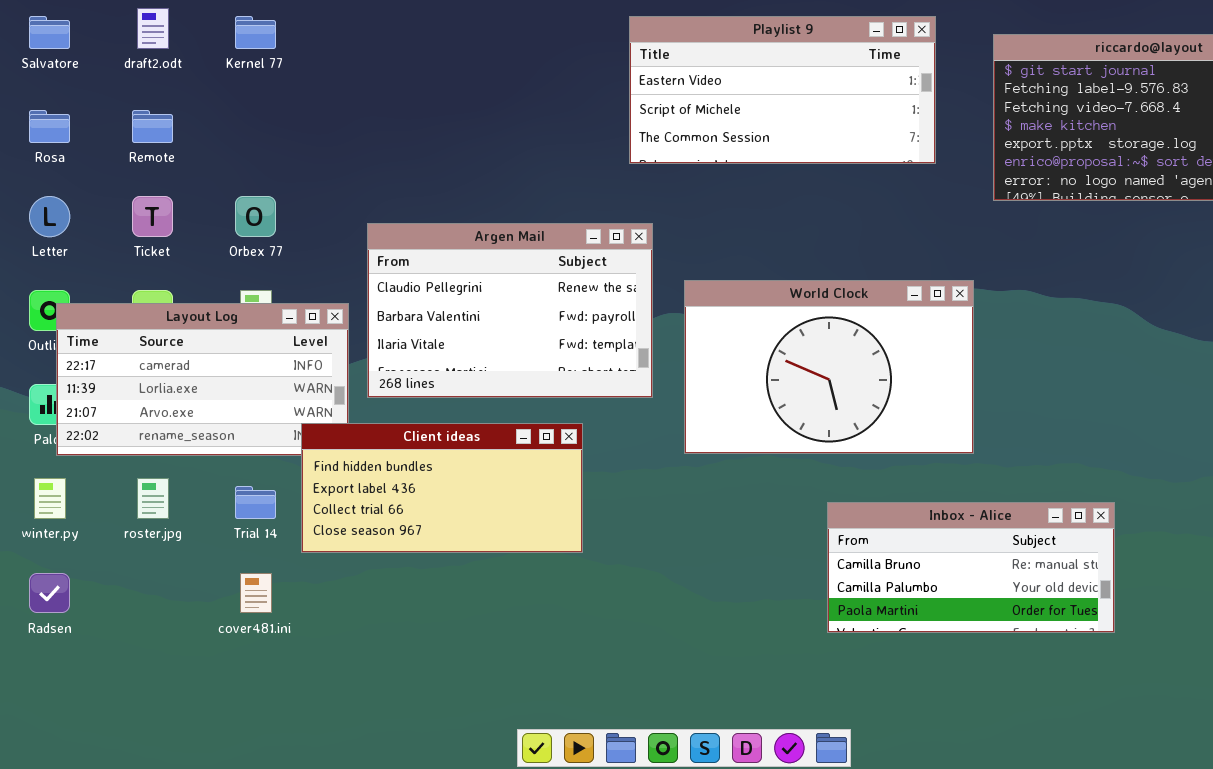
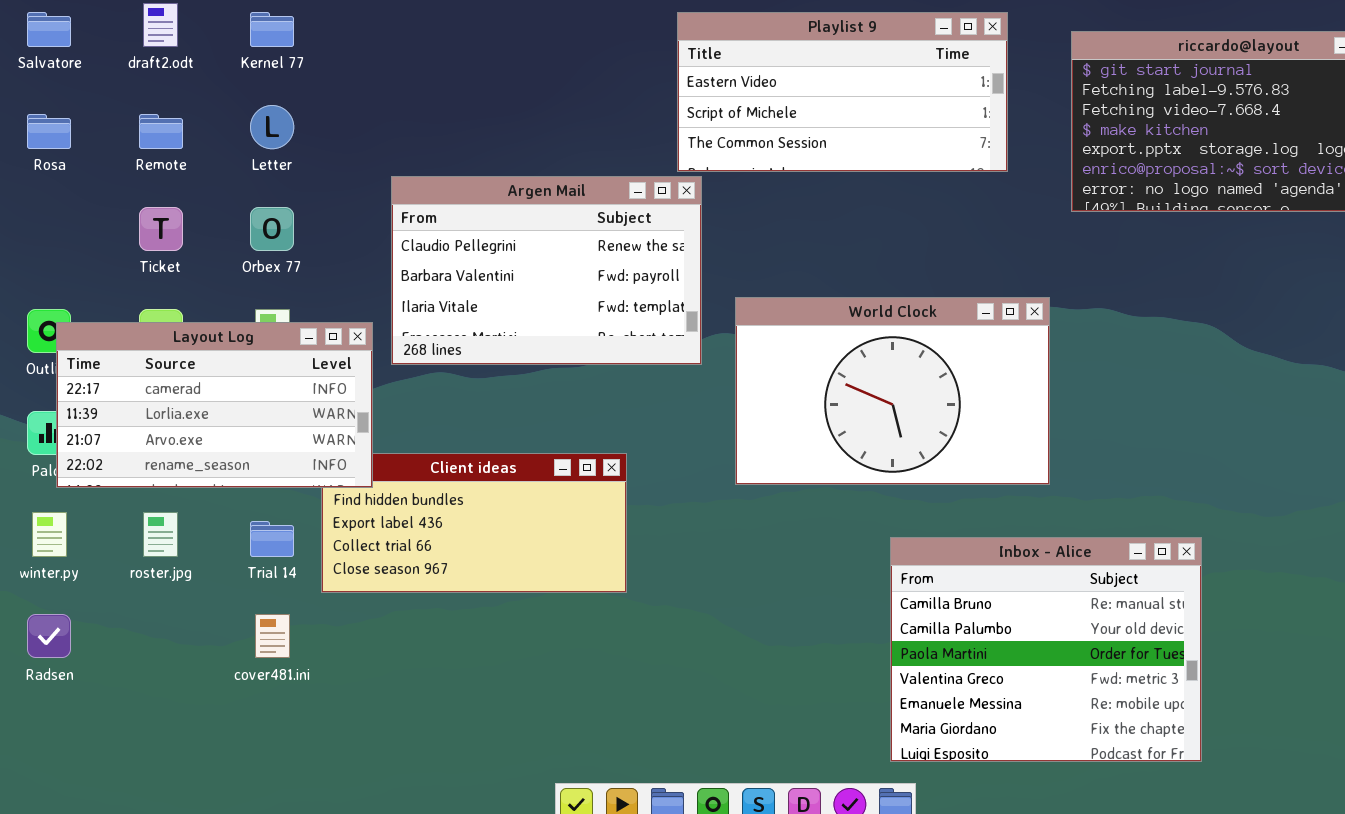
Letter: [29,196,70,237] -> [250,105,294,149], moved
Argen Mail: [367,223,653,398] -> [391,176,702,365], moved
Layout Log: [56,303,349,456] -> [56,322,373,488], raised
Inbox - Alice: [827,502,1115,633] -> [890,537,1202,762], resized

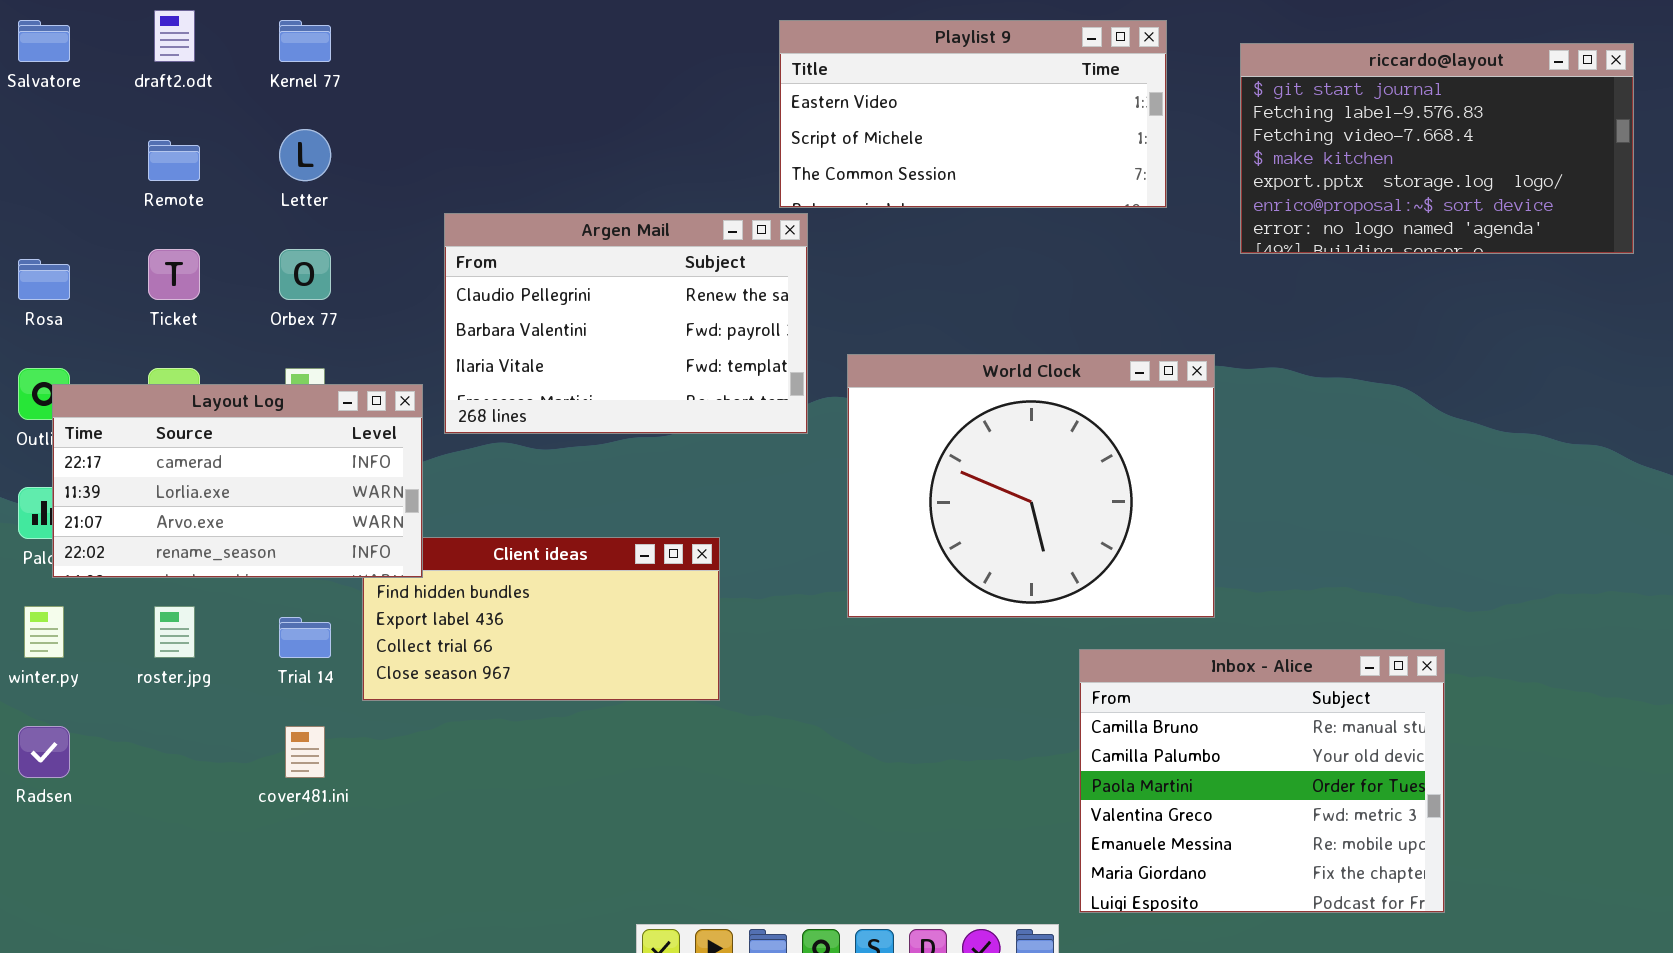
Rosa: [27,114,71,149] -> [18,259,70,300], moved
World Clock: [735,297,1050,485] -> [847,354,1215,618], resized
Inbox - Alice: [890,537,1202,762] -> [1079,649,1445,913], moved

